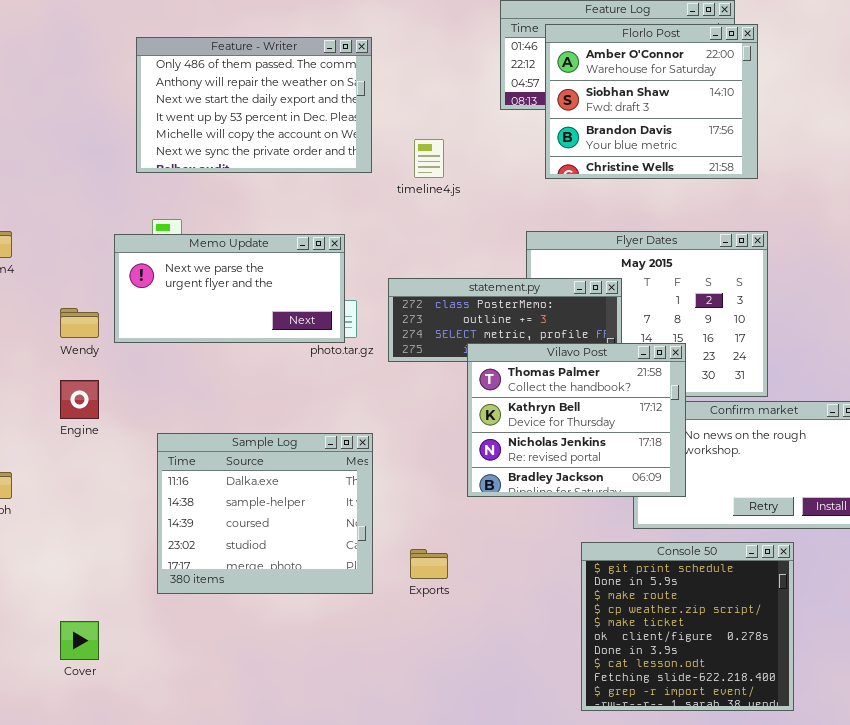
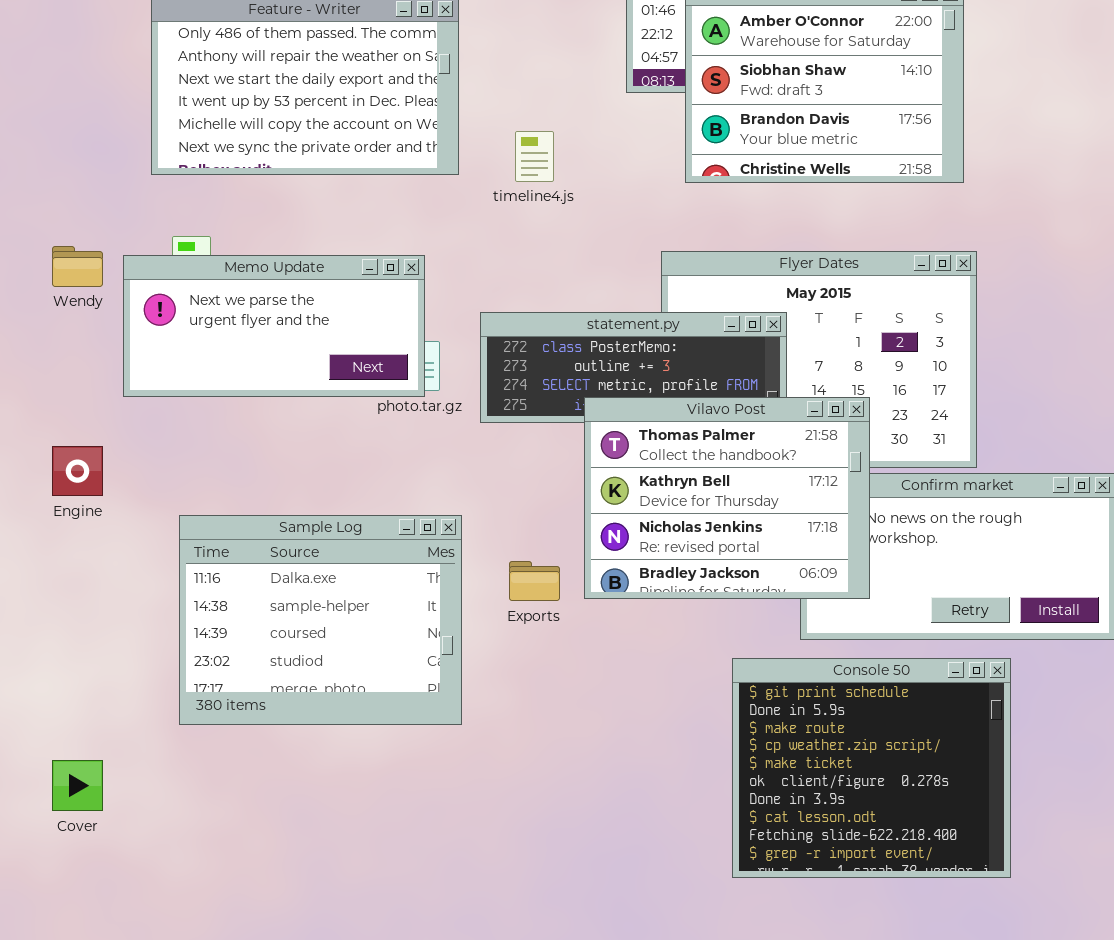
Wendy: [60,308,99,338] -> [52,246,103,287], moved
Exports: [410,549,448,579] -> [509,561,560,601], moved

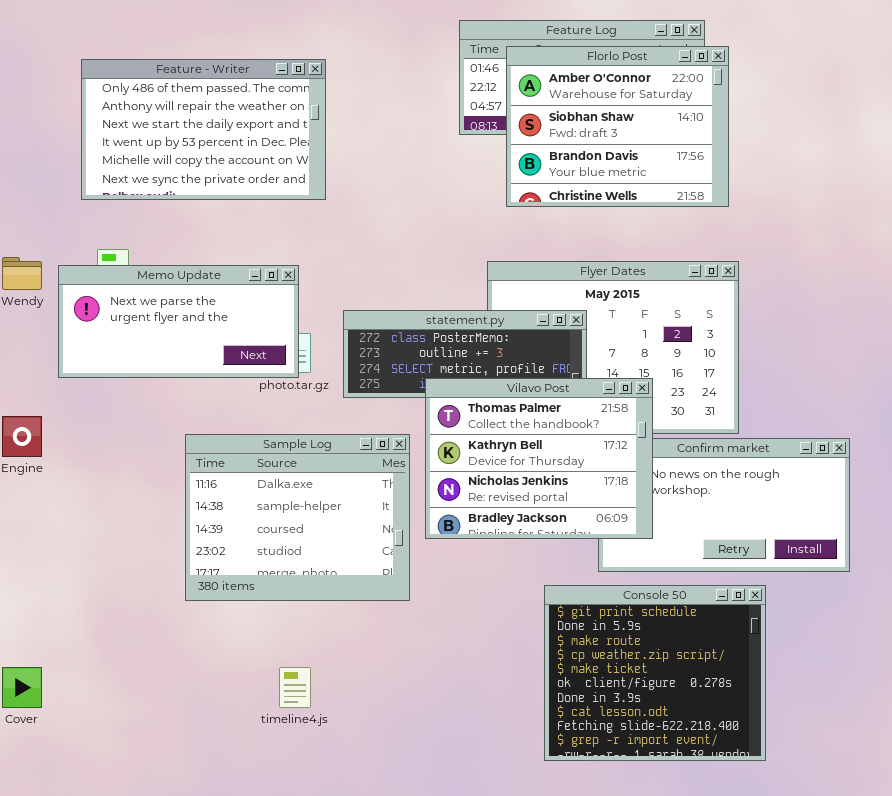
timeline4.js: [515,131,554,182] -> [279,667,311,708], moved
Sample Log: [179,515,462,725] -> [185,434,410,601], moved

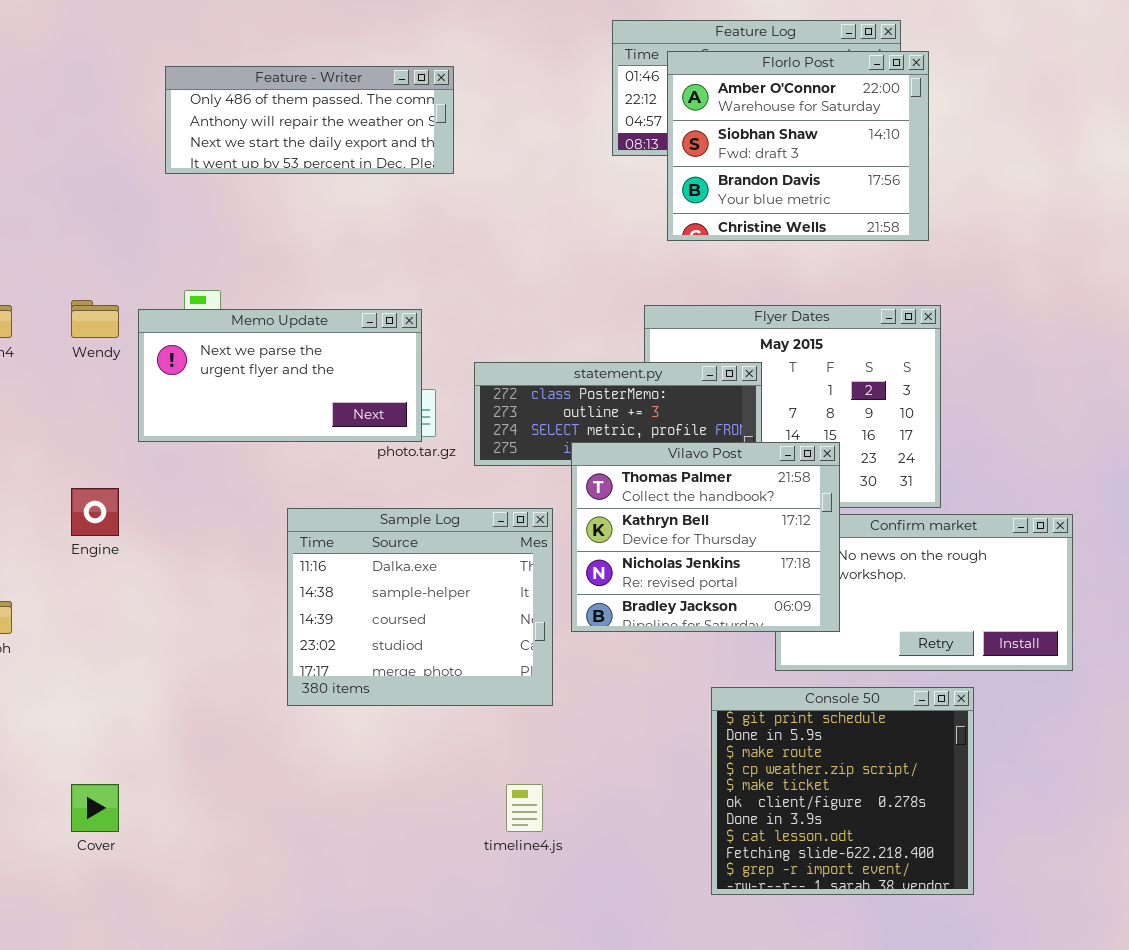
Feature - Writer: [81,59,326,200] -> [165,66,454,174], resized
timeline4.js: [279,667,311,708] -> [506,784,543,832], moved

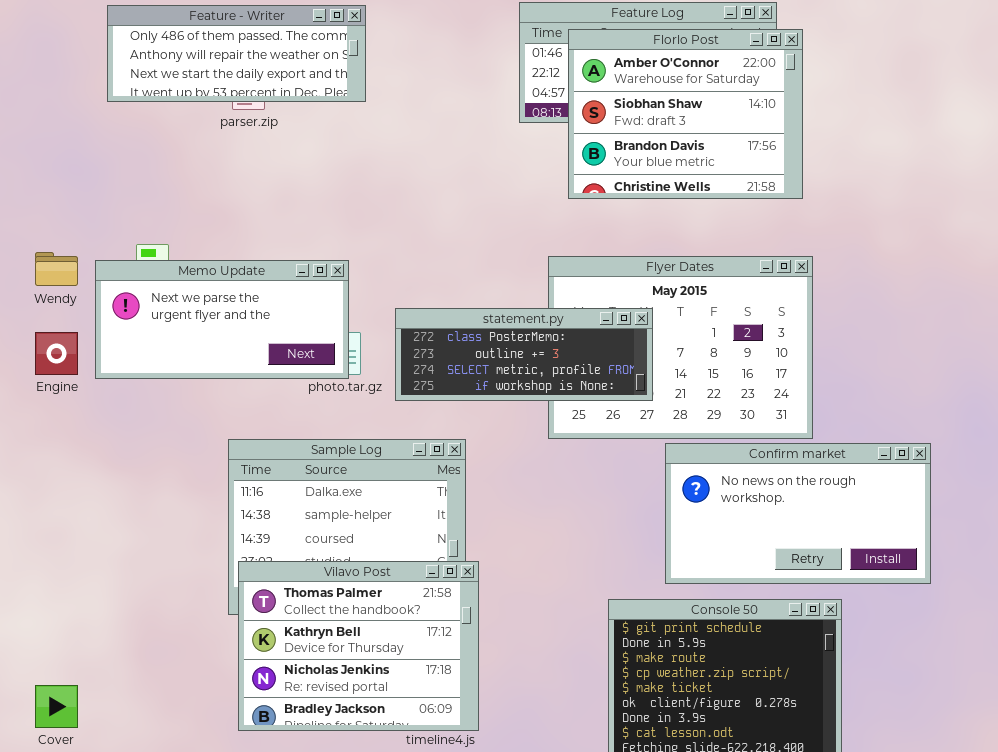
Feature - Writer: [165,66,454,174] -> [107,5,366,102], moved
Vilavo Post: [571,442,840,632] -> [238,561,479,731], moved
Engine: [71,488,119,536] -> [35,332,78,375], moved

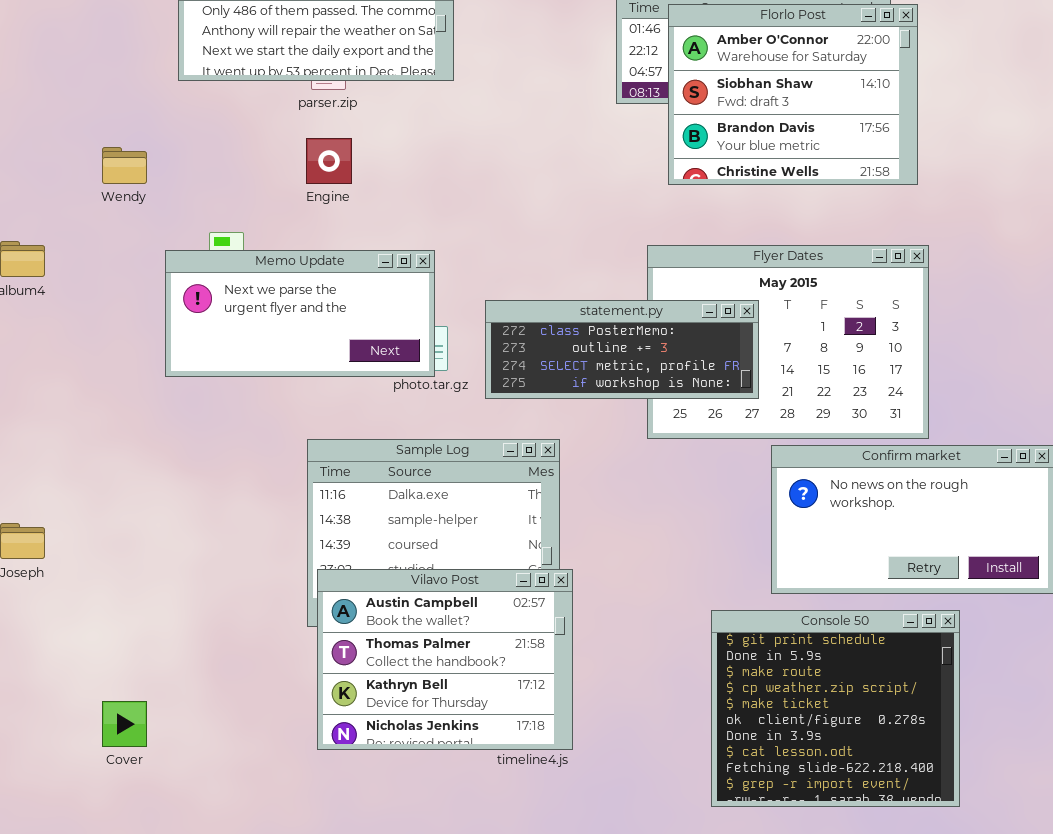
Wendy: [35,252,78,286] -> [102,147,147,184], moved
Engine: [35,332,78,375] -> [306,138,352,184], moved
Vilavo Post: [238,561,479,731] -> [317,569,573,750], scrolled up 1 row

